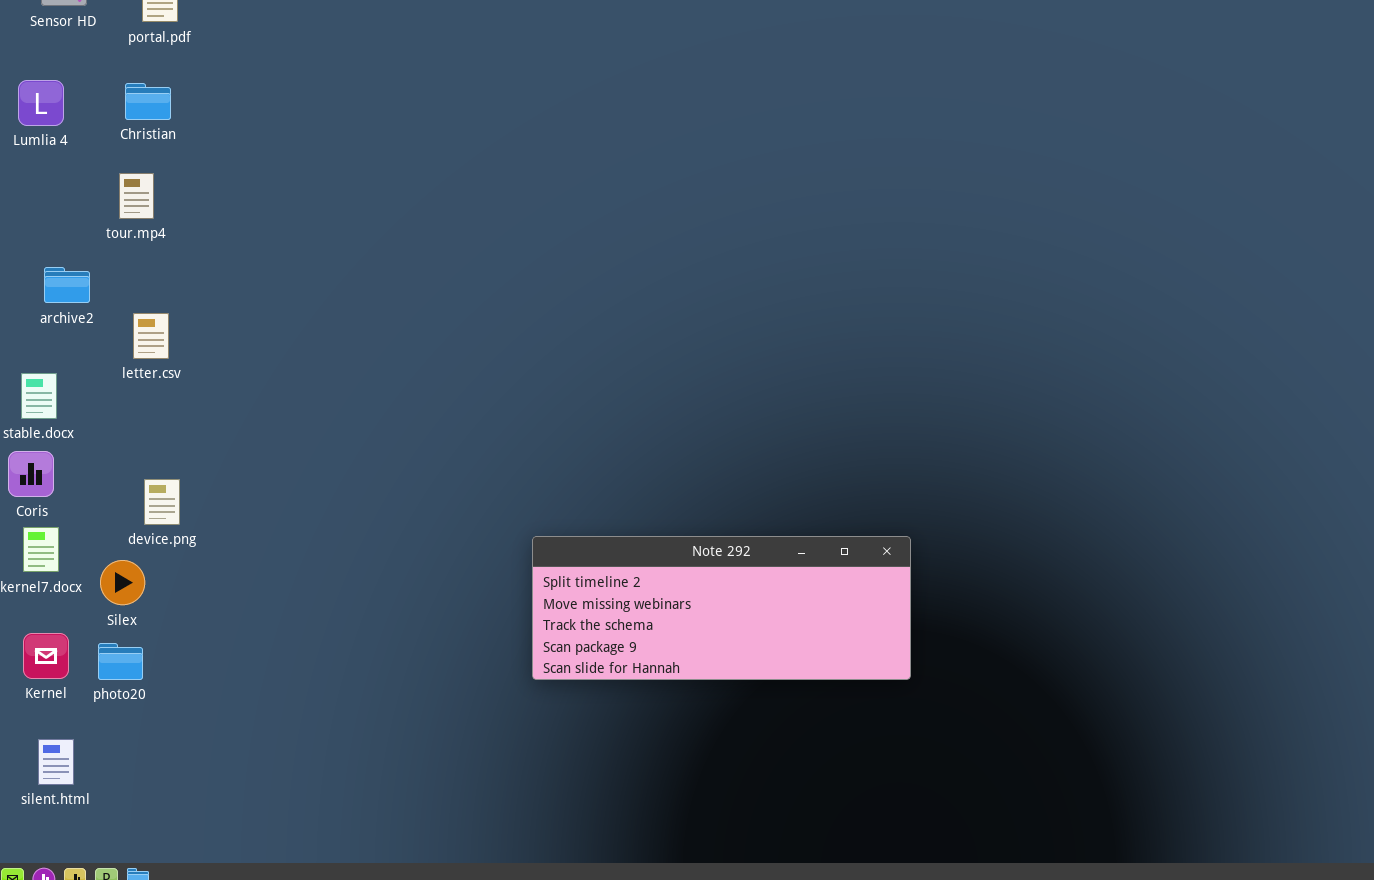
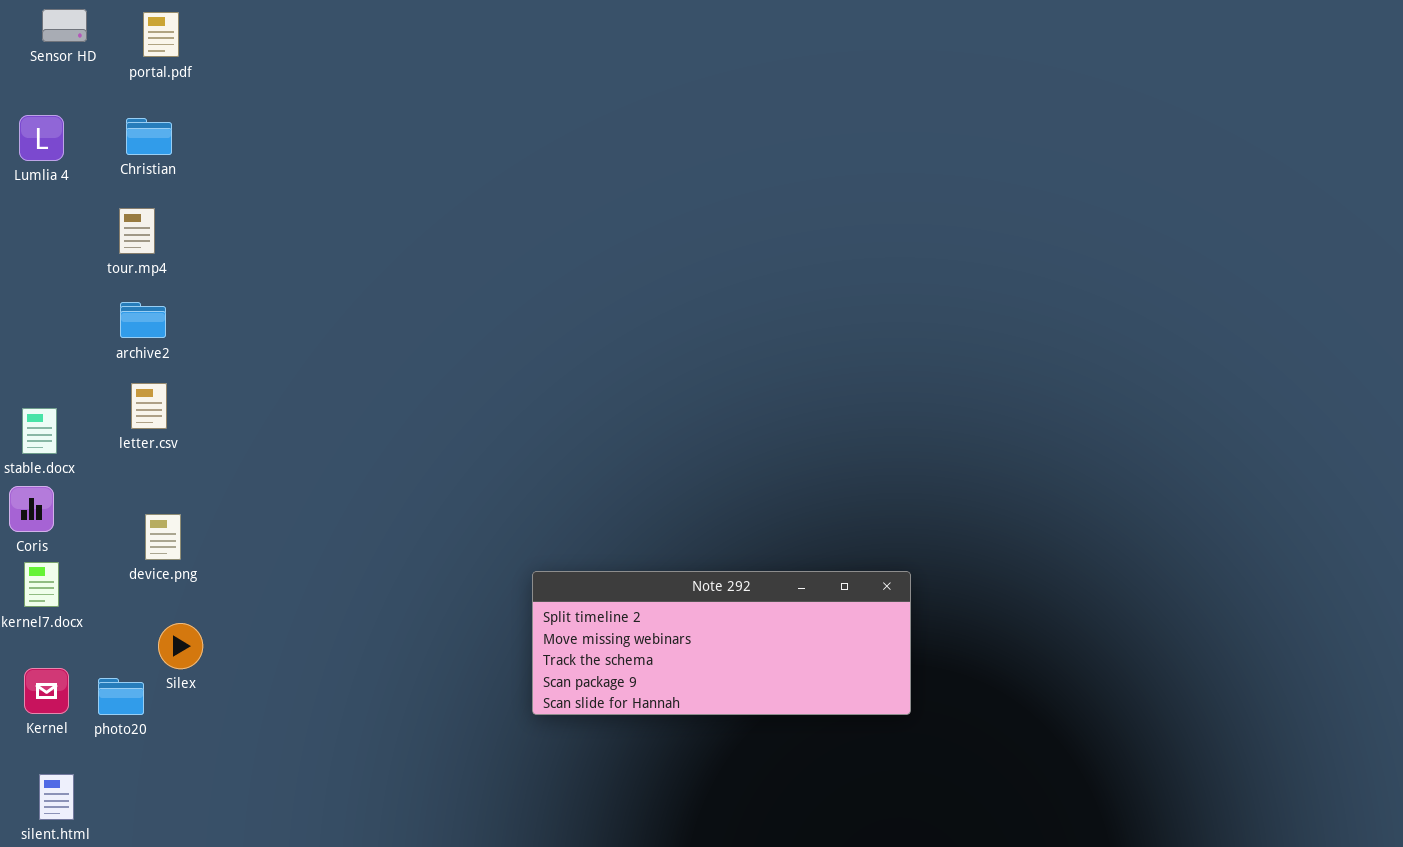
archive2: [44,267,90,303] -> [120,302,166,338], moved
letter.csv: [133,313,169,359] -> [131,383,167,429], moved
Silex: [100,560,145,605] -> [158,623,203,669], moved

